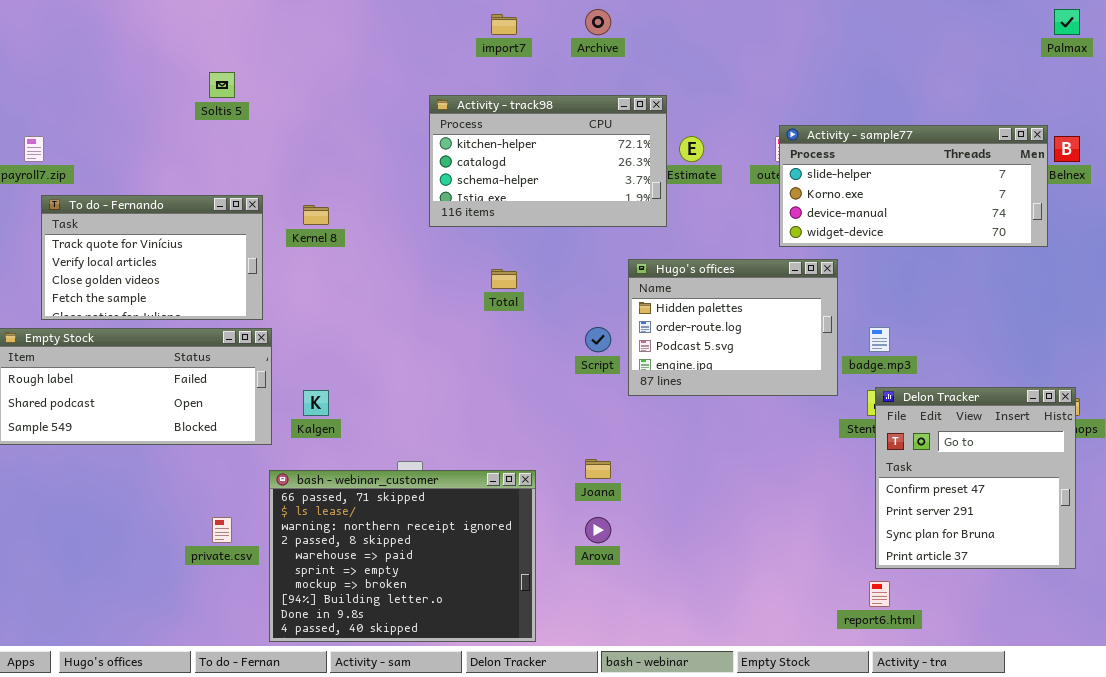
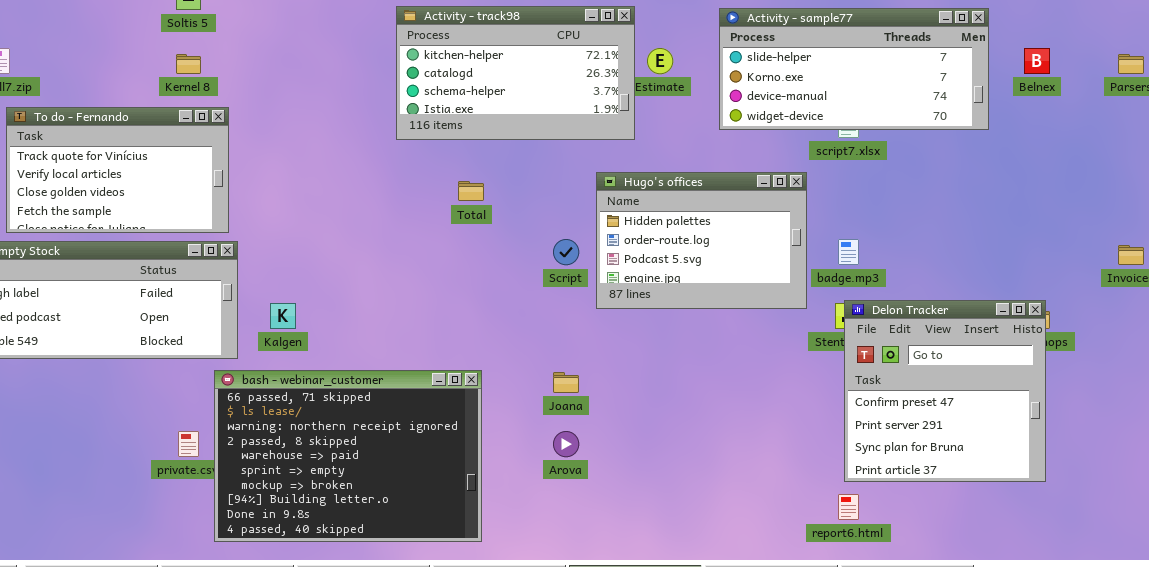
Activity - sample77: [779,125,1048,247] -> [719,8,989,130], moved
Kernel 8: [303,205,329,225] -> [176,54,201,74], moved
bash - webinar_customer: [269,470,536,642] -> [214,370,482,542], moved

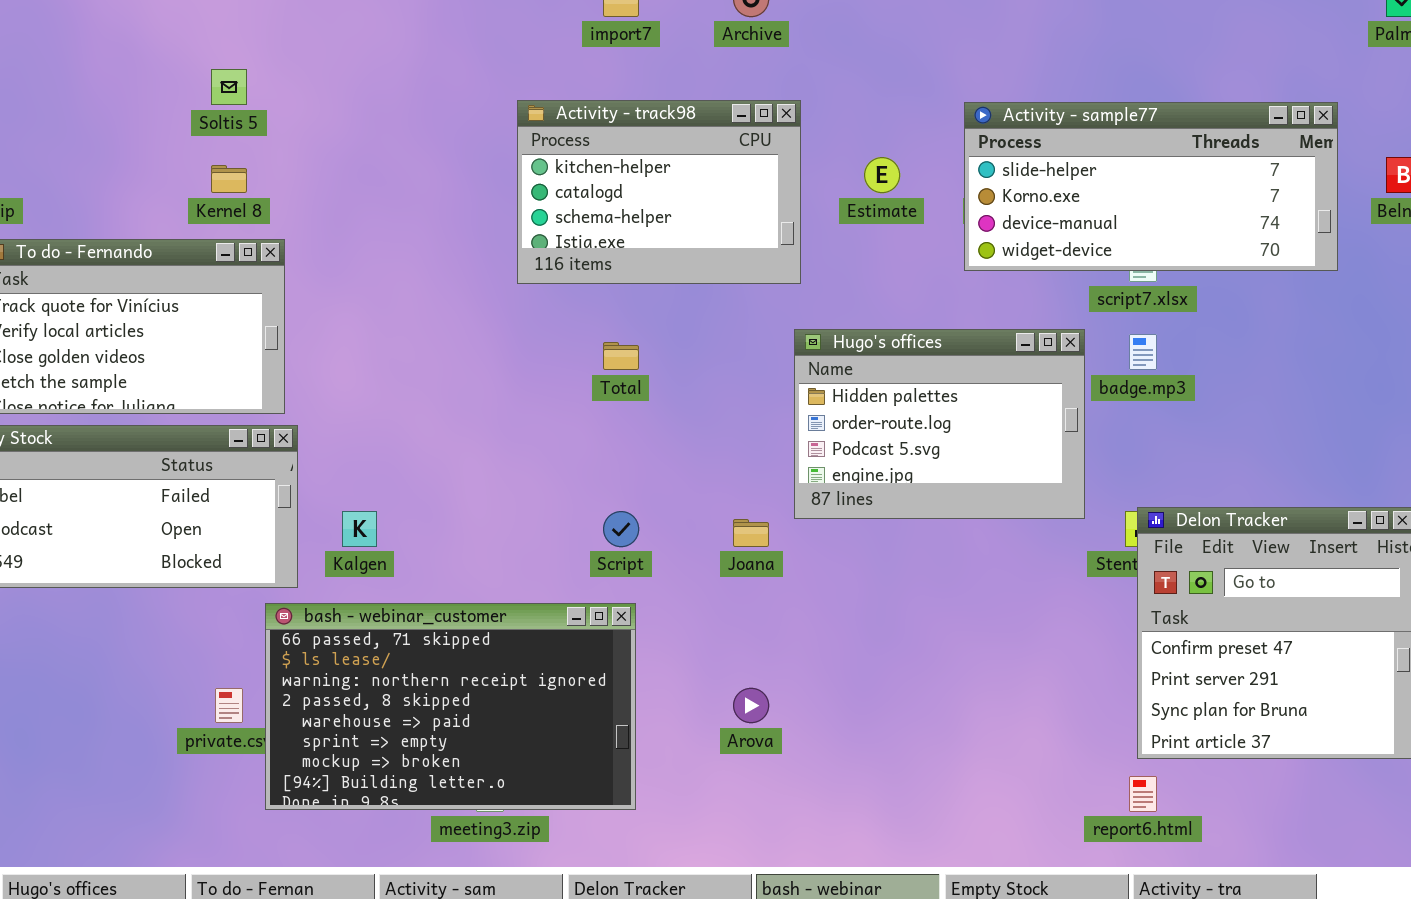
Activity - track98: [396,6,635,140] -> [517,100,801,284], resized
Script: [553,239,579,265] -> [603,511,639,547], moved
badge.mp3: [838,239,859,265] -> [1129,334,1157,370], moved
bash - webinar_customer: [214,370,482,542] -> [265,603,636,810], resized
Joana: [553,372,579,393] -> [733,519,769,547], moved

